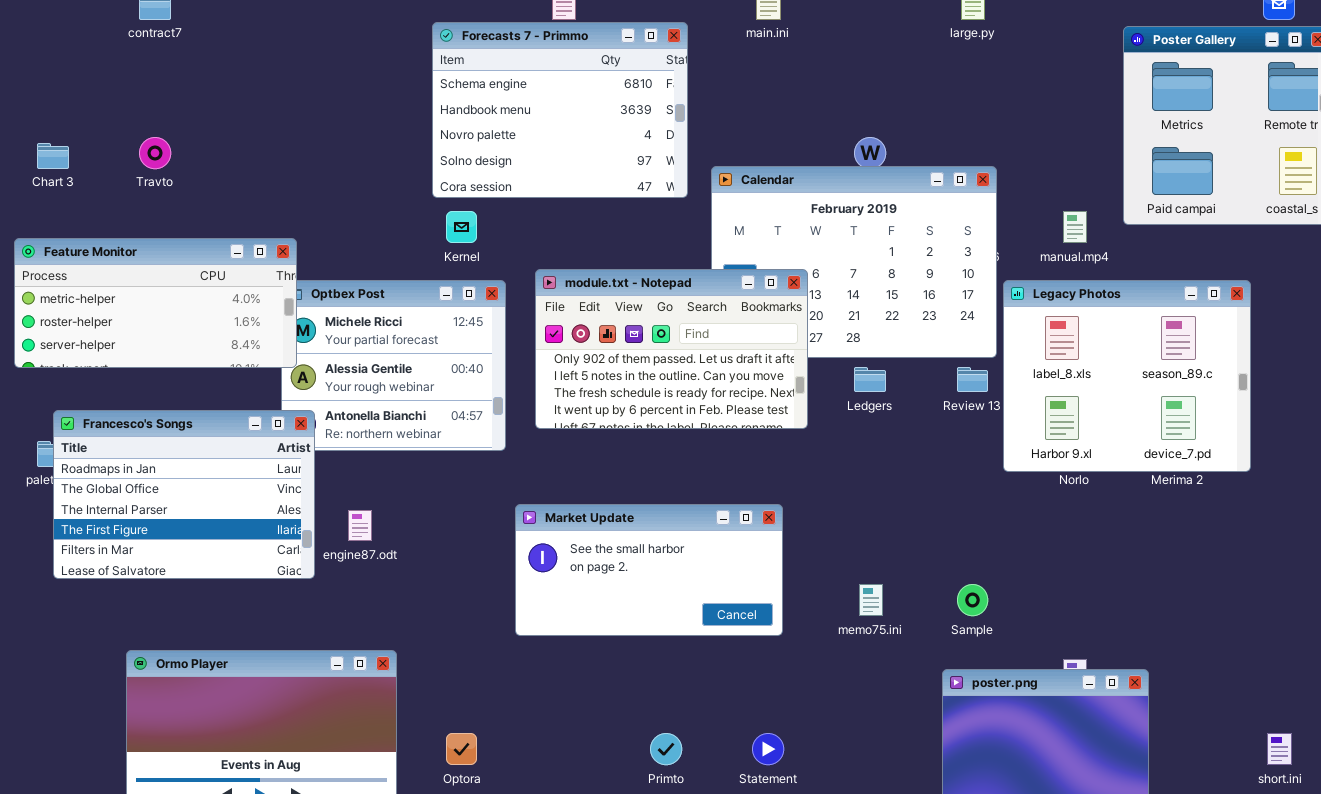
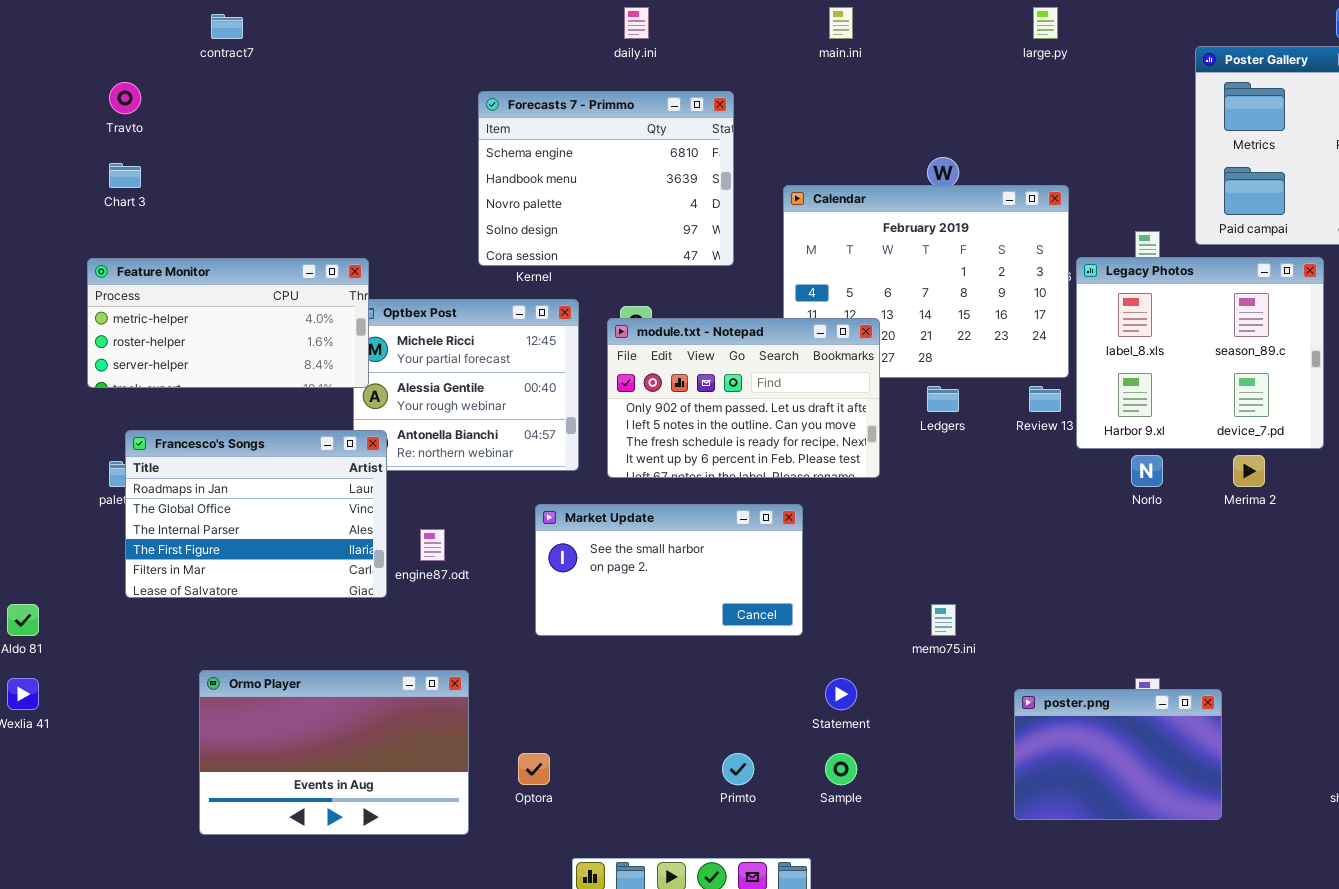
Forecasts 7 - Primmo: [432,22,688,198] -> [478,91,734,266], moved
Travto: [139,137,171,169] -> [109,82,141,114], moved
module.txt - Notepad: [535,269,808,429] -> [607,318,880,478], moved
Legacy Photos: [1003,280,1251,472] -> [1076,257,1324,449], moved
Market Update: [515,504,783,636] -> [535,504,803,636], moved
Sample: [957,584,988,616] -> [825,753,857,785], moved
Statement: [752,733,784,765] -> [825,678,857,710], moved

